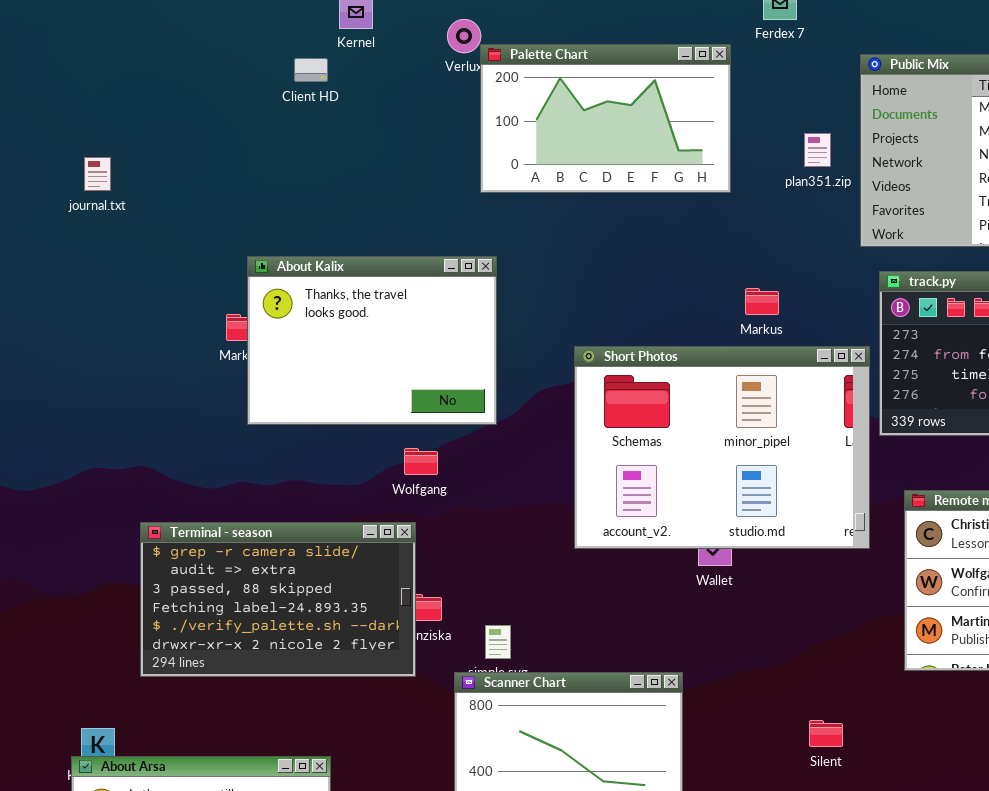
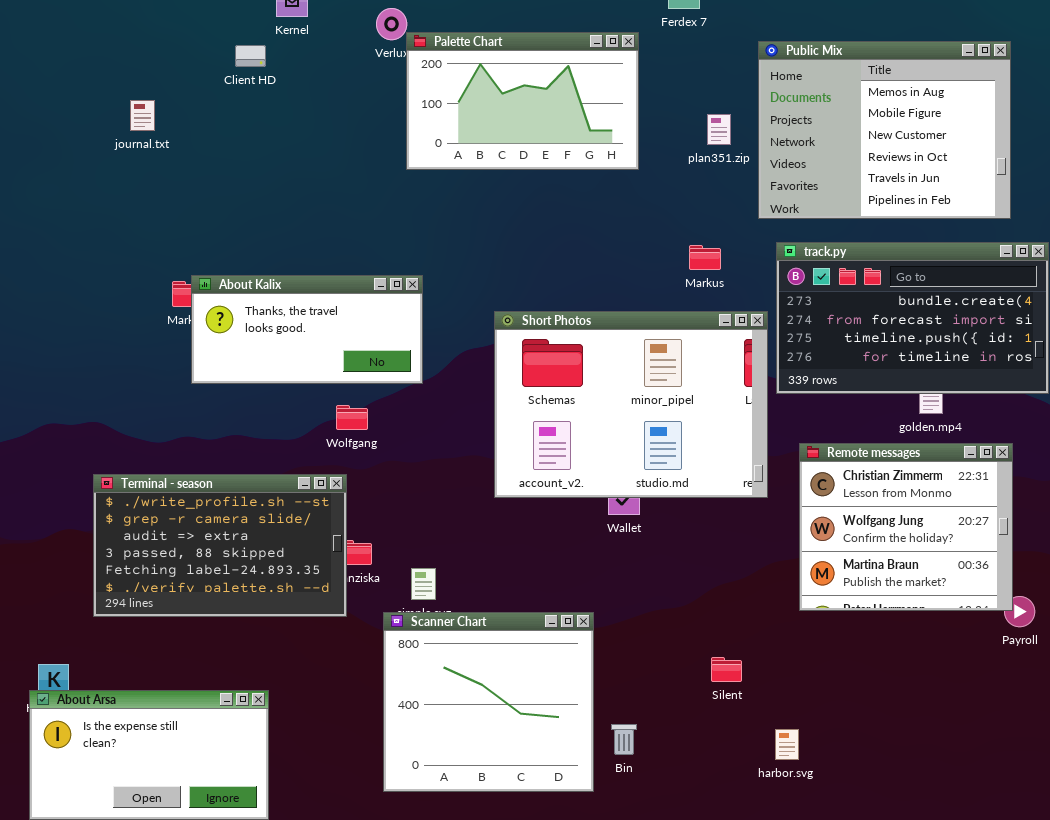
journal.txt: [84,157,111,191] -> [130,100,155,131], moved
About Kalix: [247,256,497,425] -> [191,275,423,384], resized
Markus: [745,288,779,315] -> [689,245,721,270], moved
Terminal - season: [140,522,416,677] -> [93,474,347,617], scrolled up 1 row

